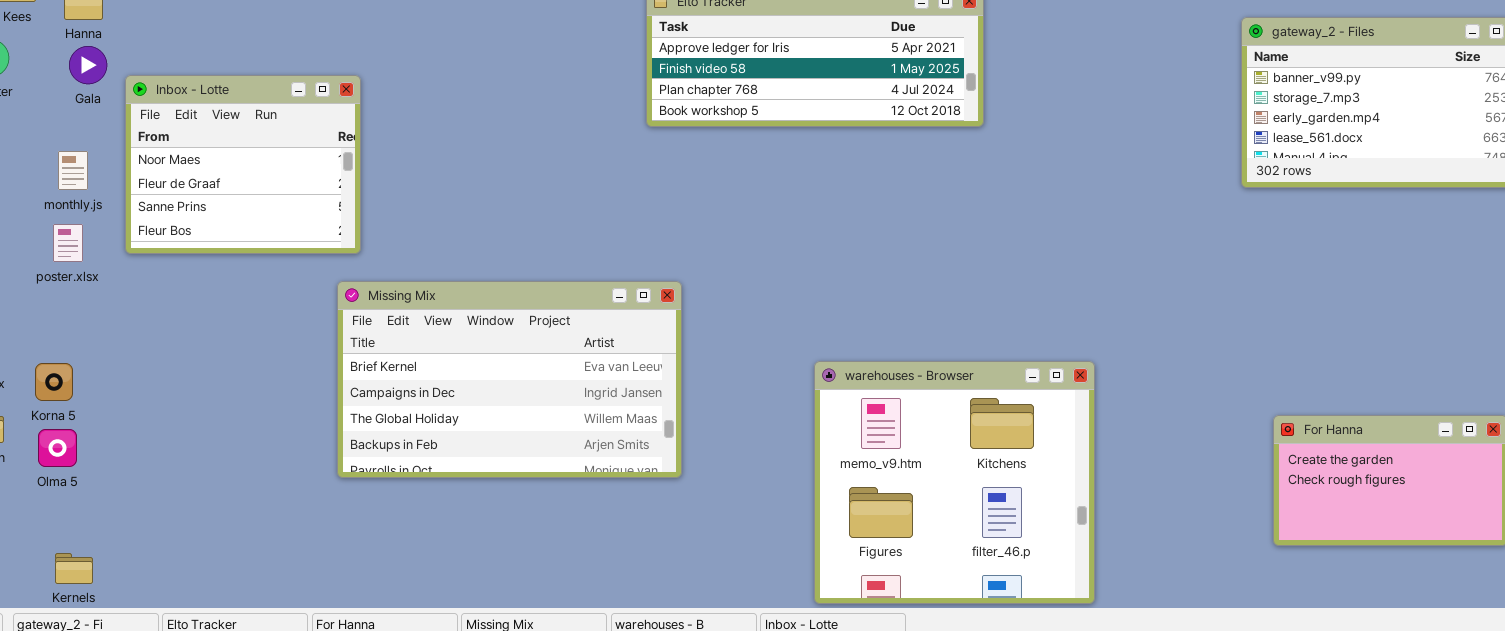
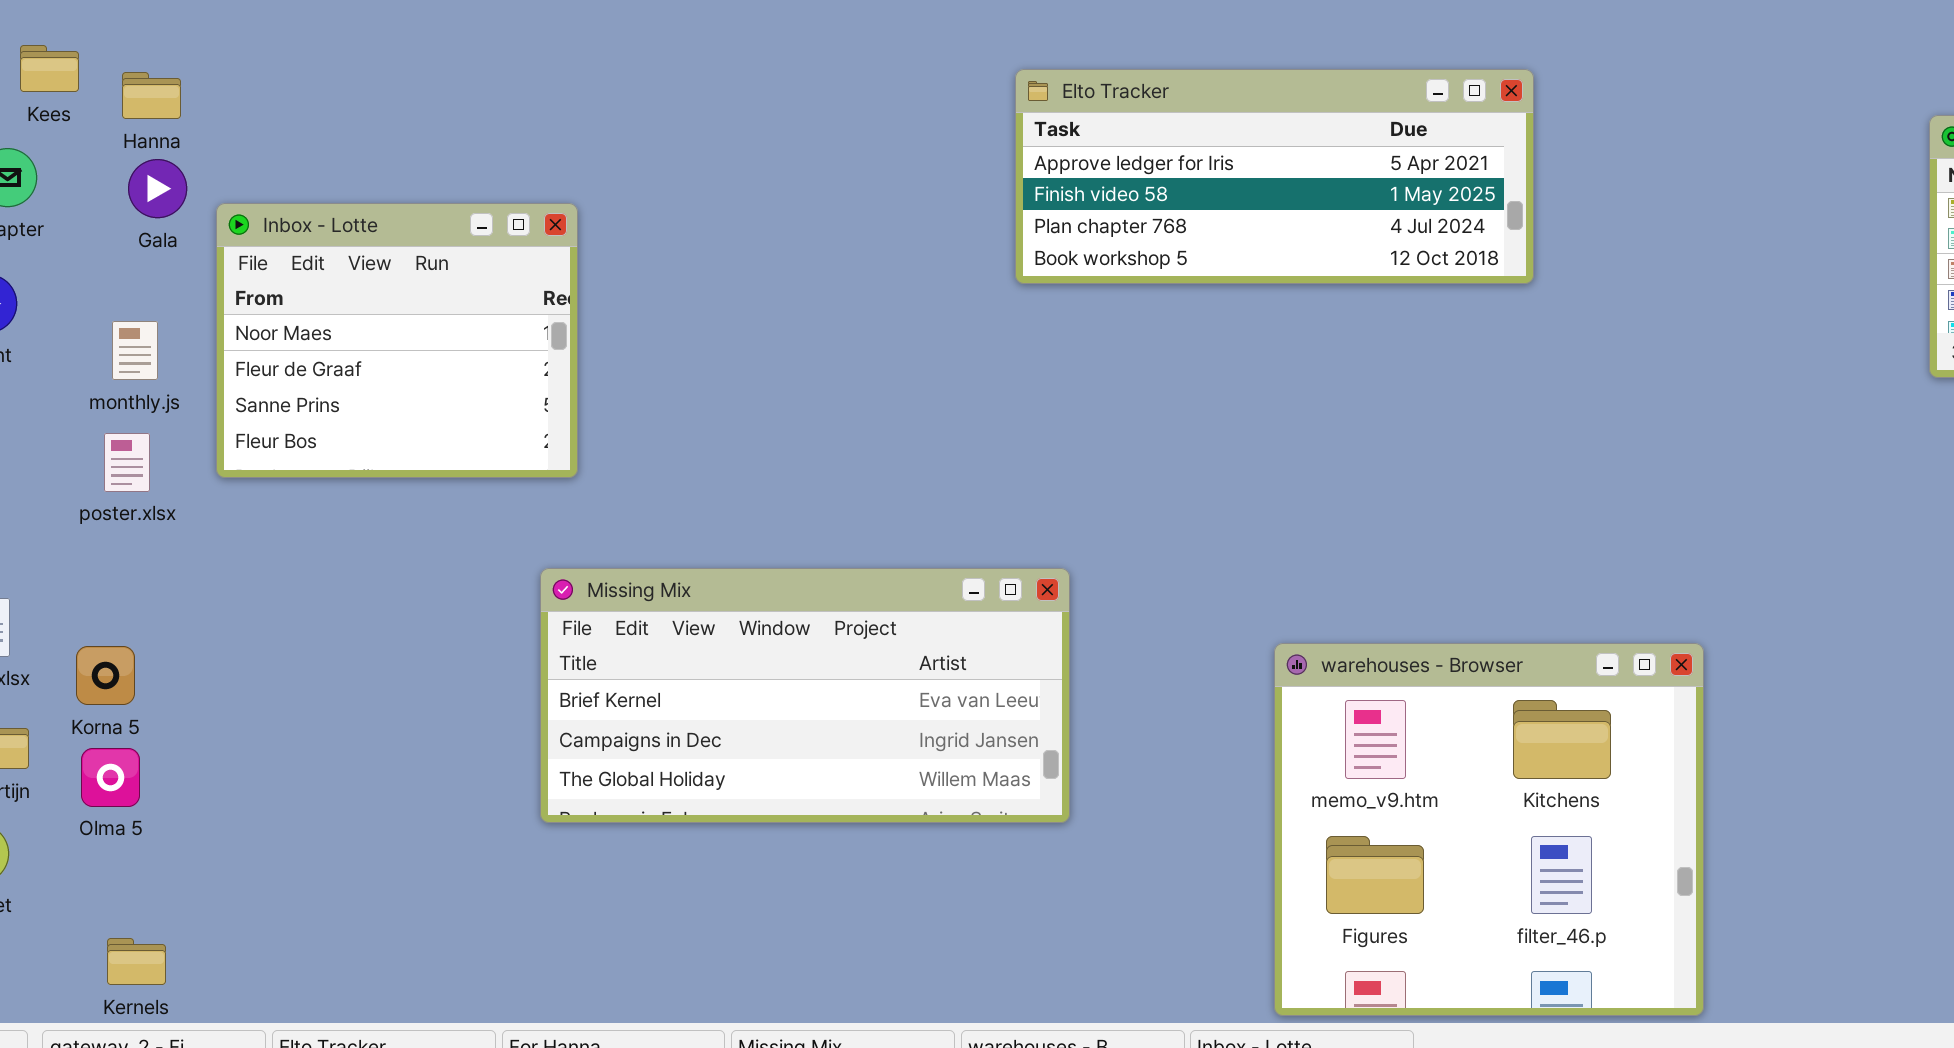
Missing Mix: [337,281,682,478] -> [540,568,1070,823], resized

